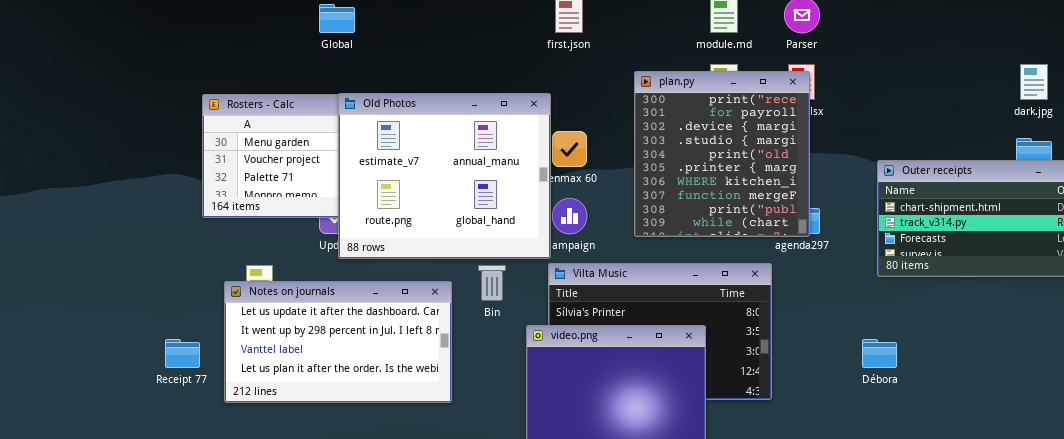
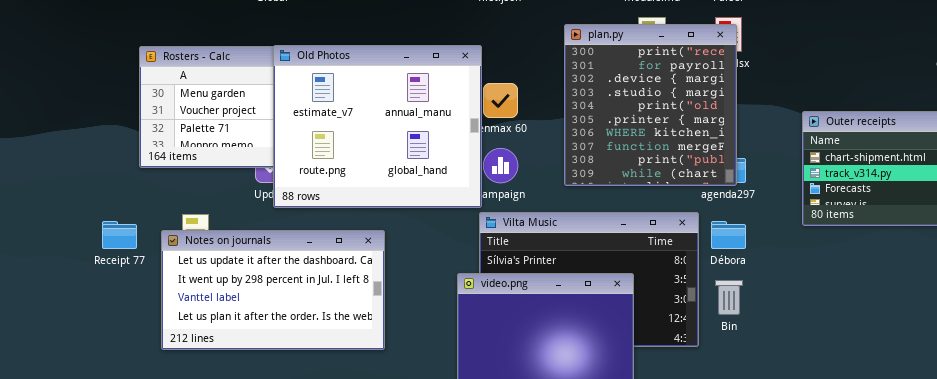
Bin: [478,265,506,301] -> [715,280,743,315], moved
Receipt 77: [165,339,200,368] -> [102,221,137,249], moved
Débora: [862,339,897,368] -> [711,221,746,249], moved

